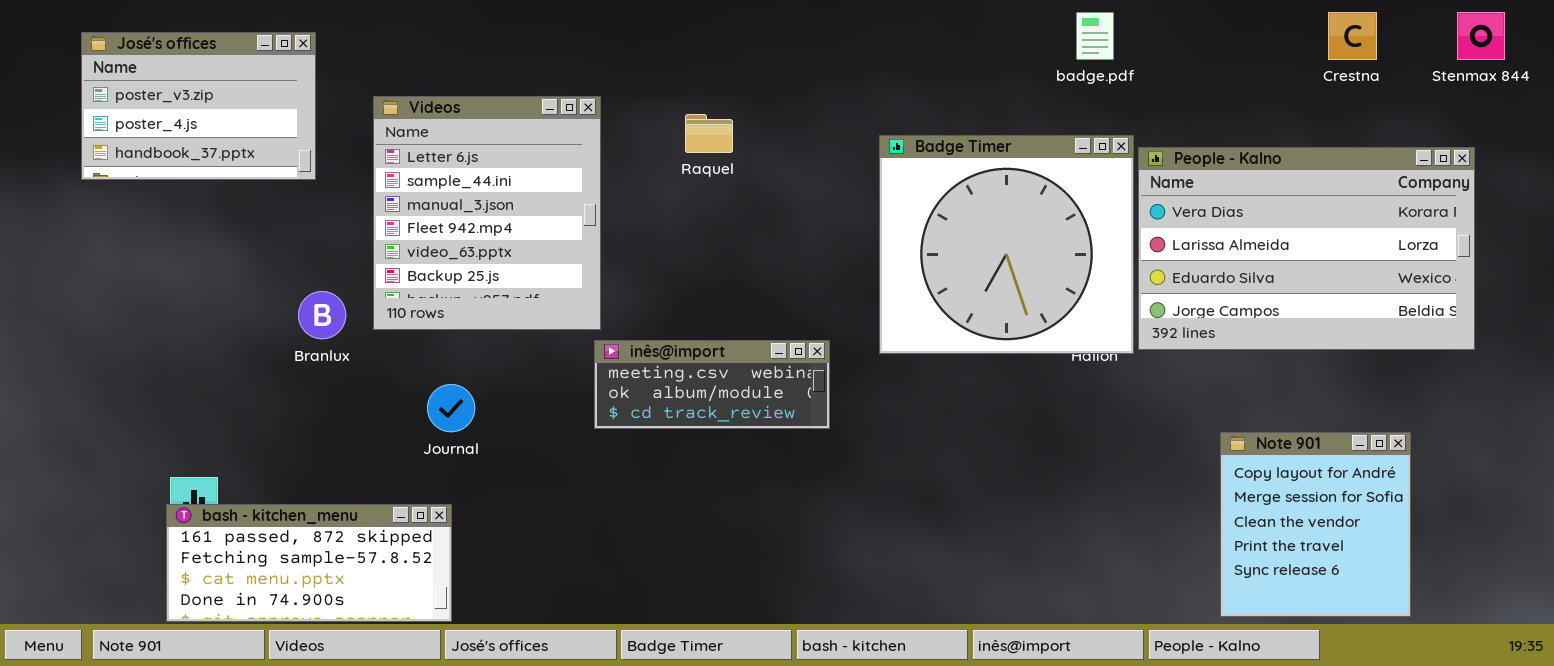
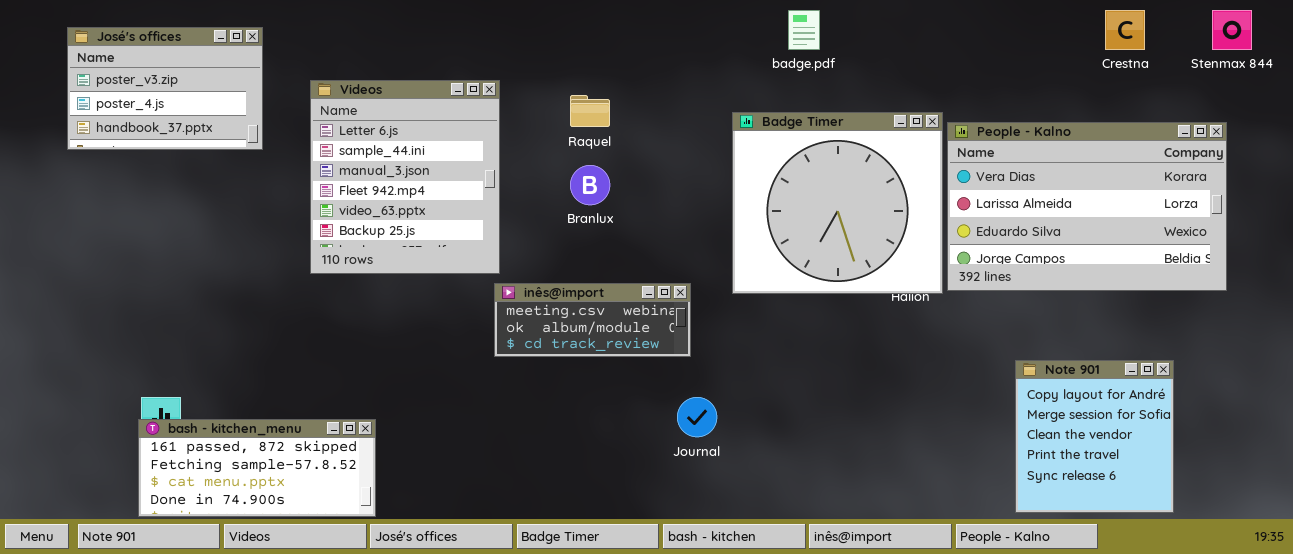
badge.pdf: [1076,12,1114,60] -> [788,10,820,50], moved
Branlux: [298,291,346,339] -> [570,165,610,205], moved
Journal: [427,384,475,432] -> [677,397,717,437], moved

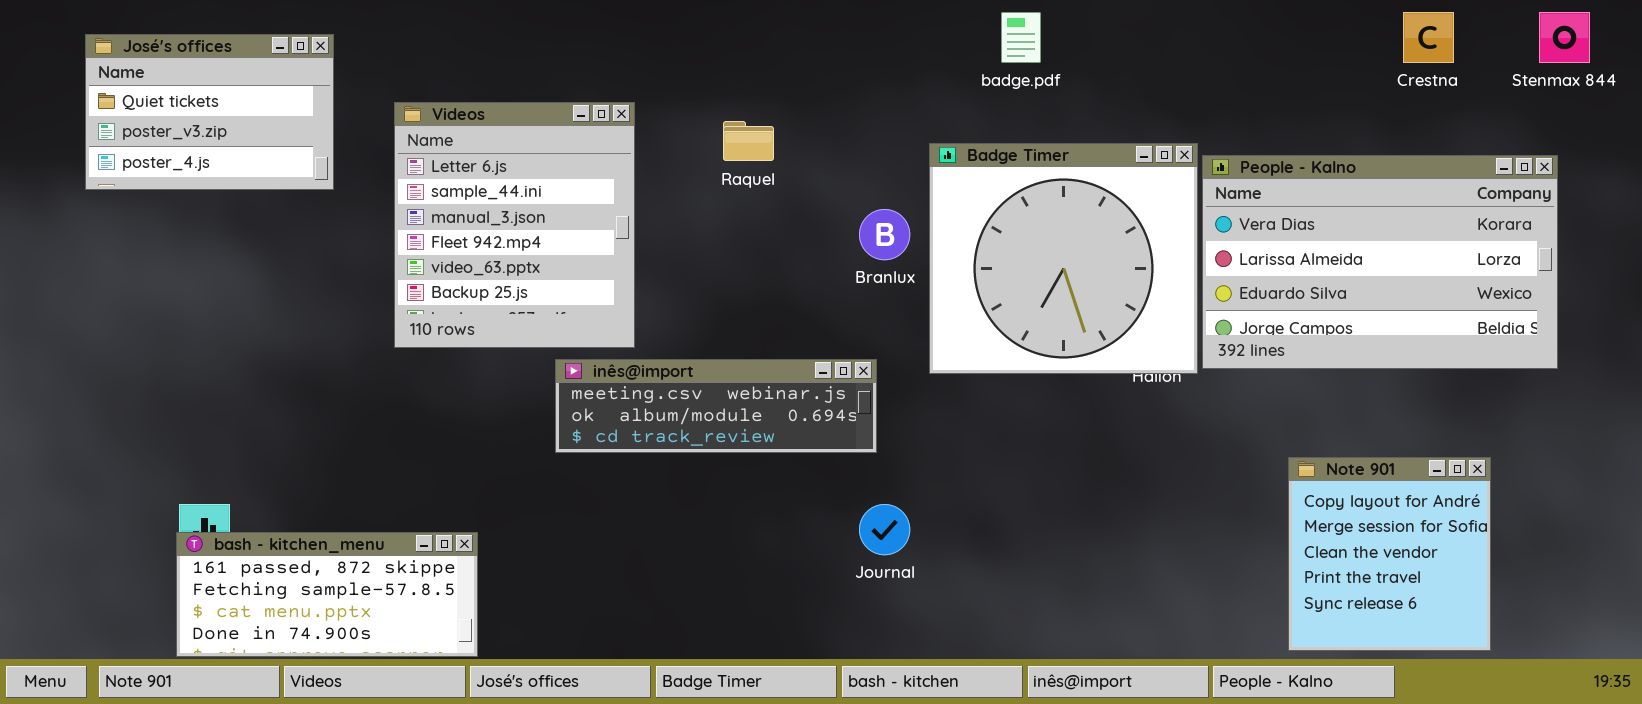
José's offices: [67,27,263,150] -> [85,34,334,190], scrolled up 1 row
Branlux: [570,165,610,205] -> [859,209,910,260], moved
inês@import: [494,283,691,357] -> [555,359,877,453], resized

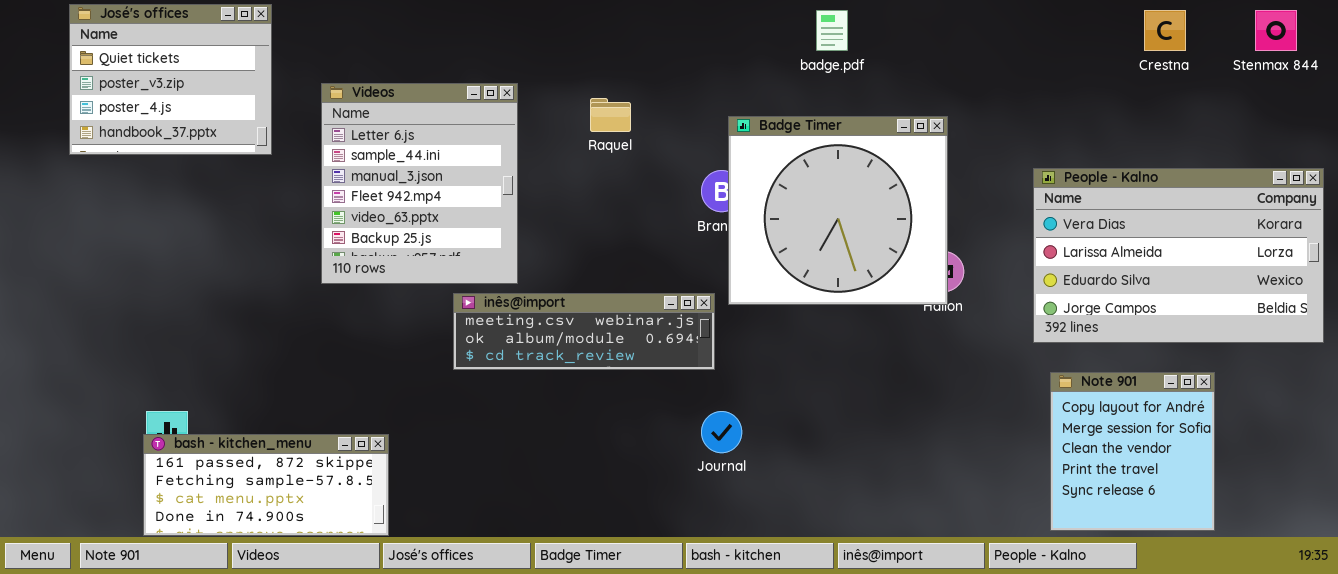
José's offices: [85,34,334,190] -> [69,4,272,155], resized
Badge Timer: [929,143,1198,374] -> [728,116,948,305], moved
People - Kalno: [1202,155,1558,369] -> [1033,168,1324,343], moved

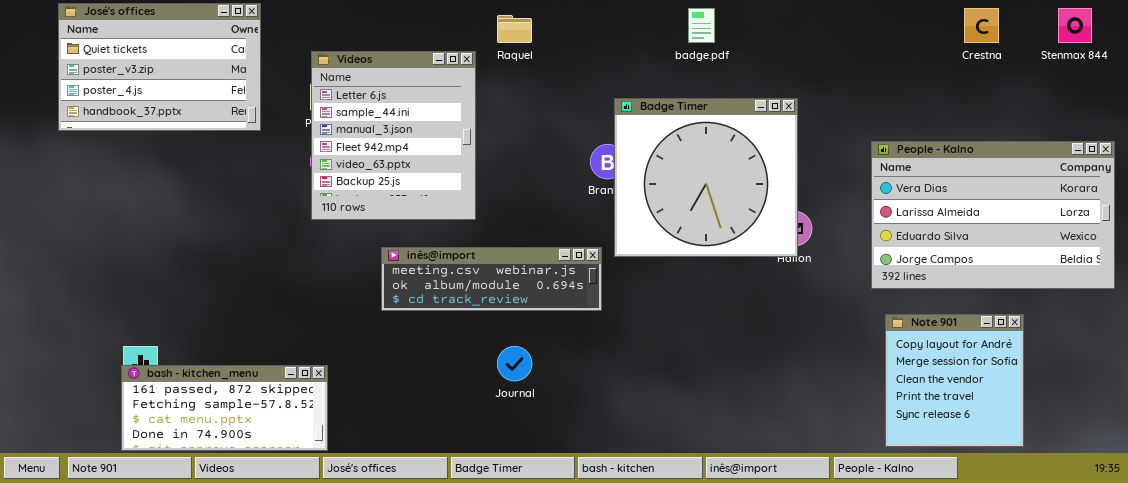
José's offices: [69,4,272,155] -> [58,3,261,131], resized
Videos: [321,83,518,284] -> [311,51,476,220], moved
Raquel: [590,98,631,132] -> [497,15,532,43], moved
Journal: [701,411,742,453] -> [497,346,532,381], moved

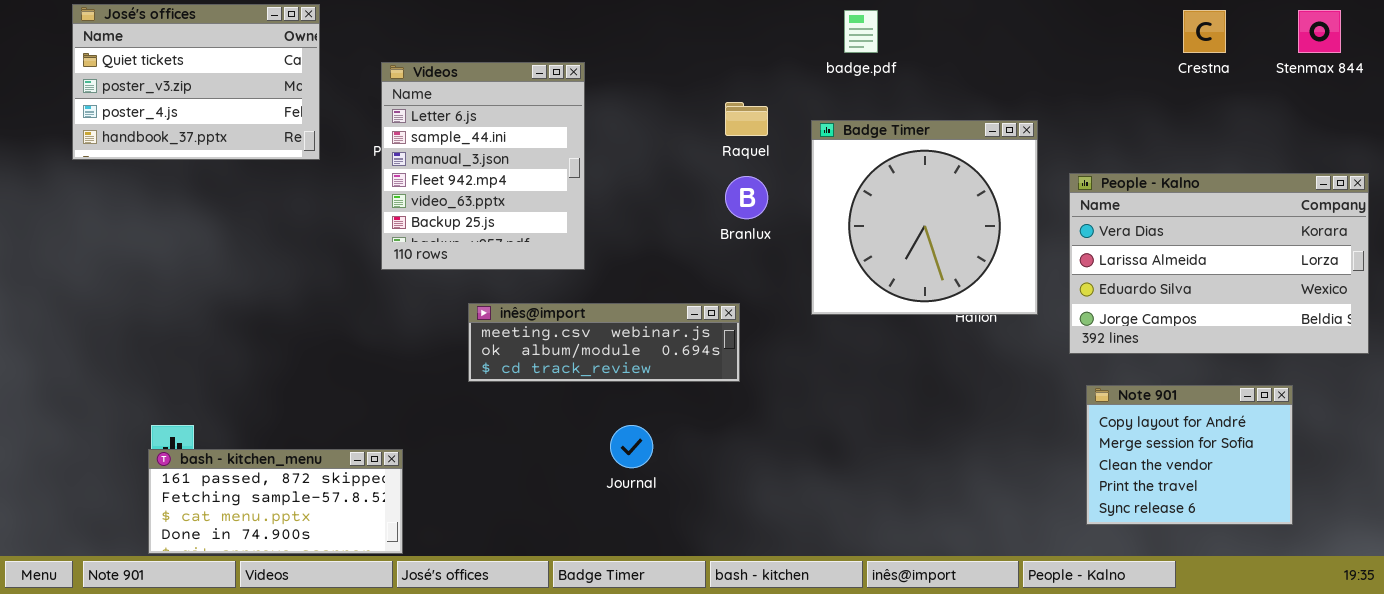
Raquel: [497,15,532,43] -> [725,102,768,136], moved
Badge Timer: [614,98,798,257] -> [811,120,1038,315], moved
Note 901: [885,314,1024,447] -> [1086,385,1293,525], resized

